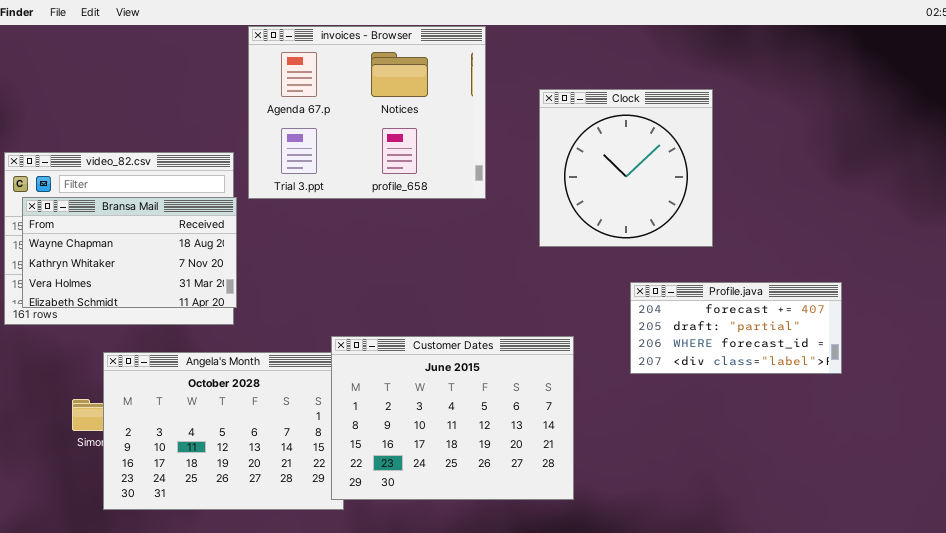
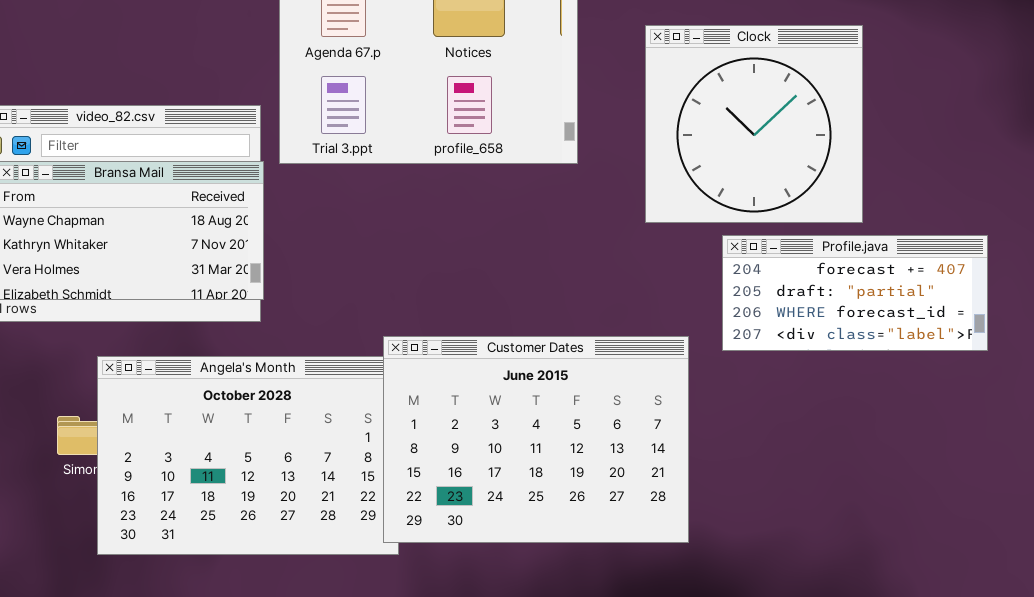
Profile.java: [630,282,842,374] -> [722,235,988,351], moved

